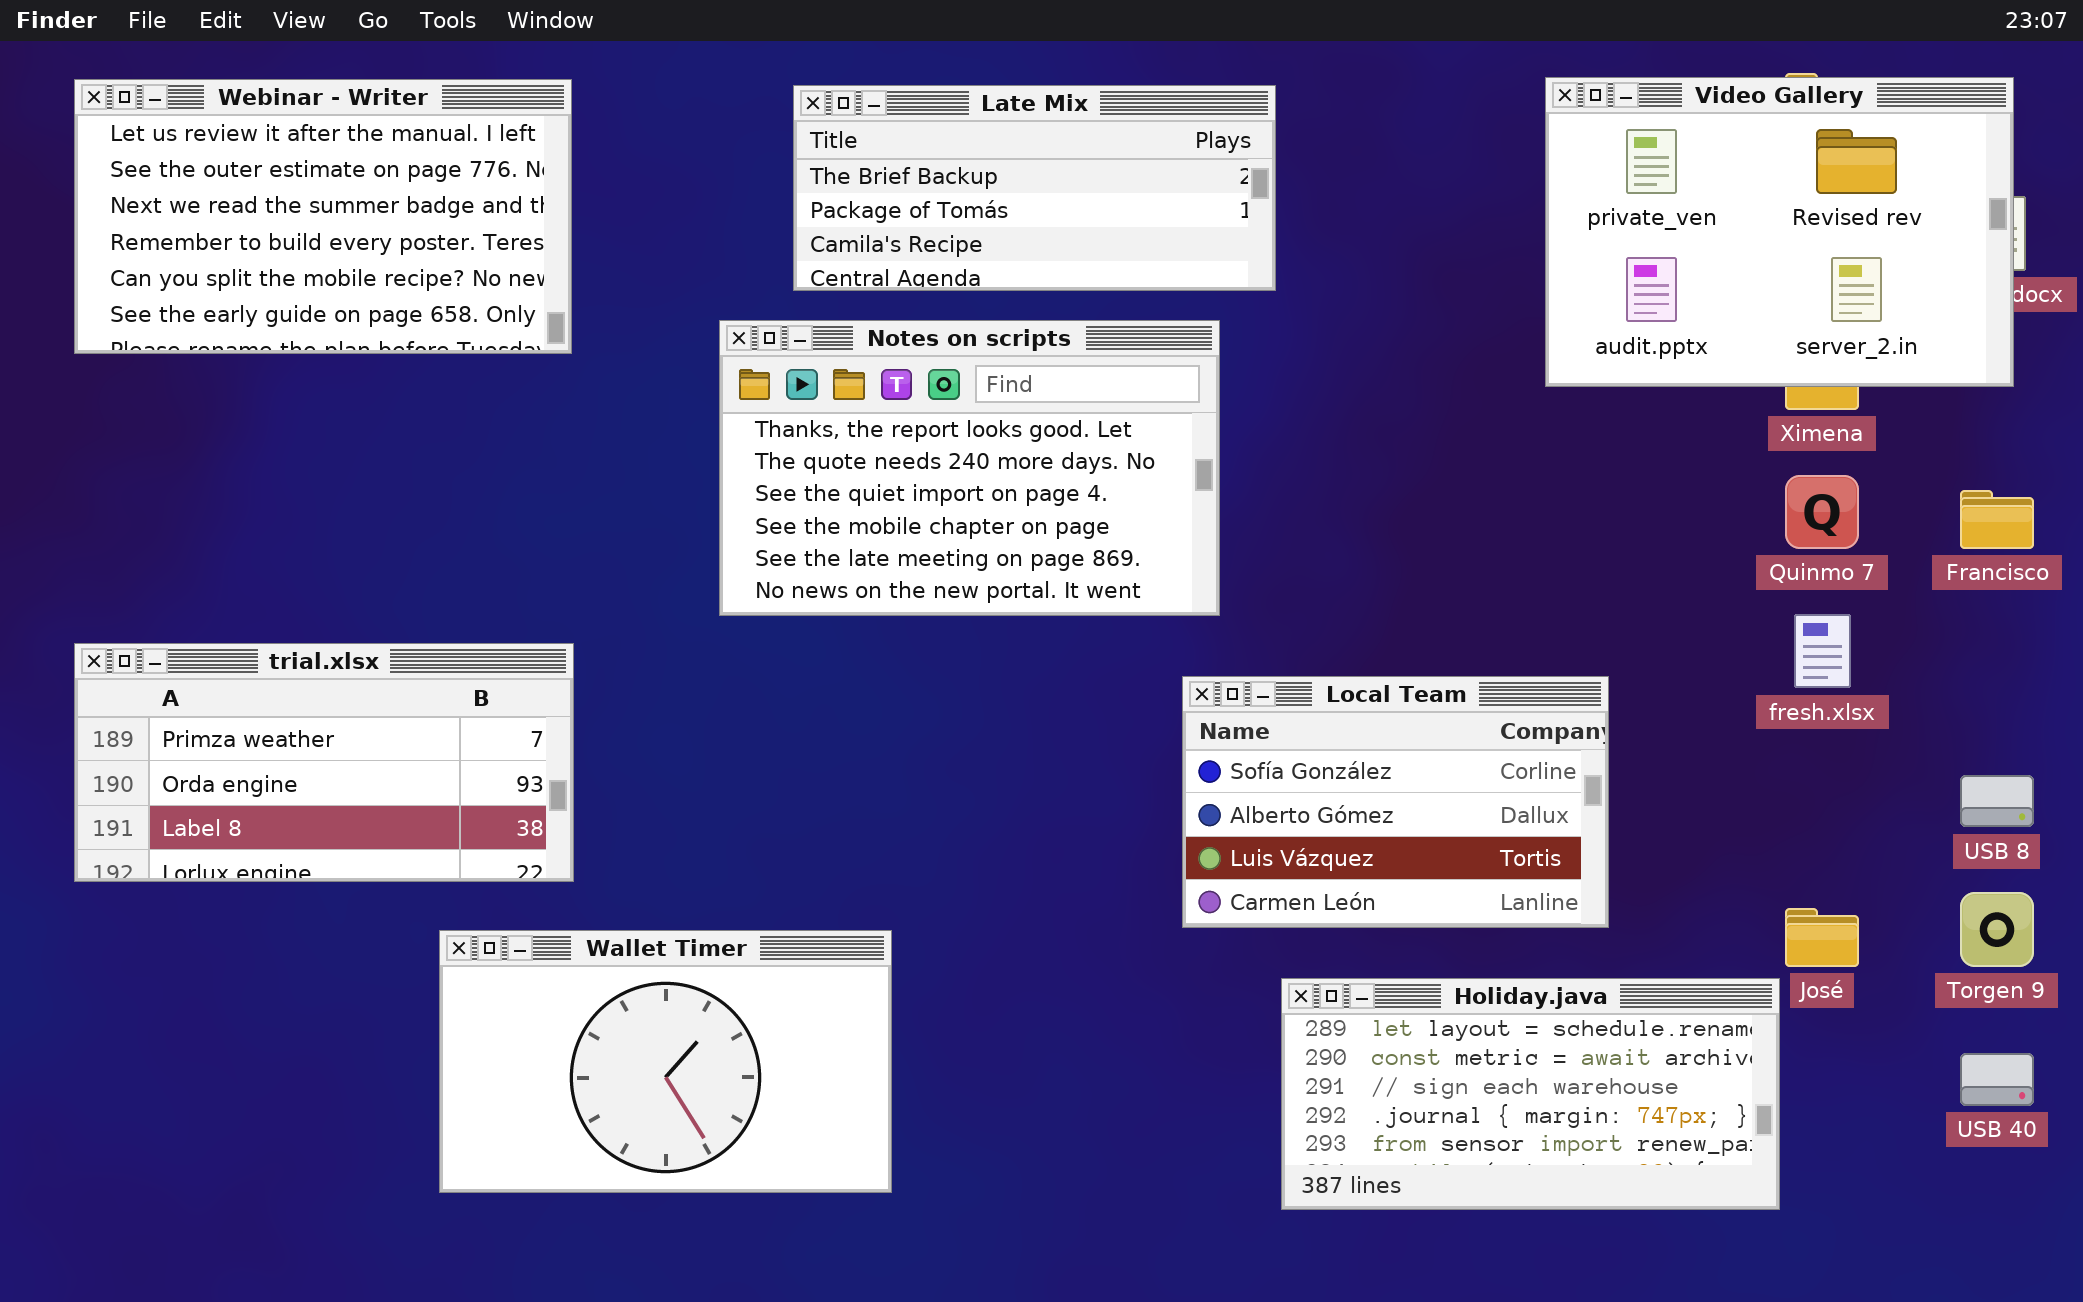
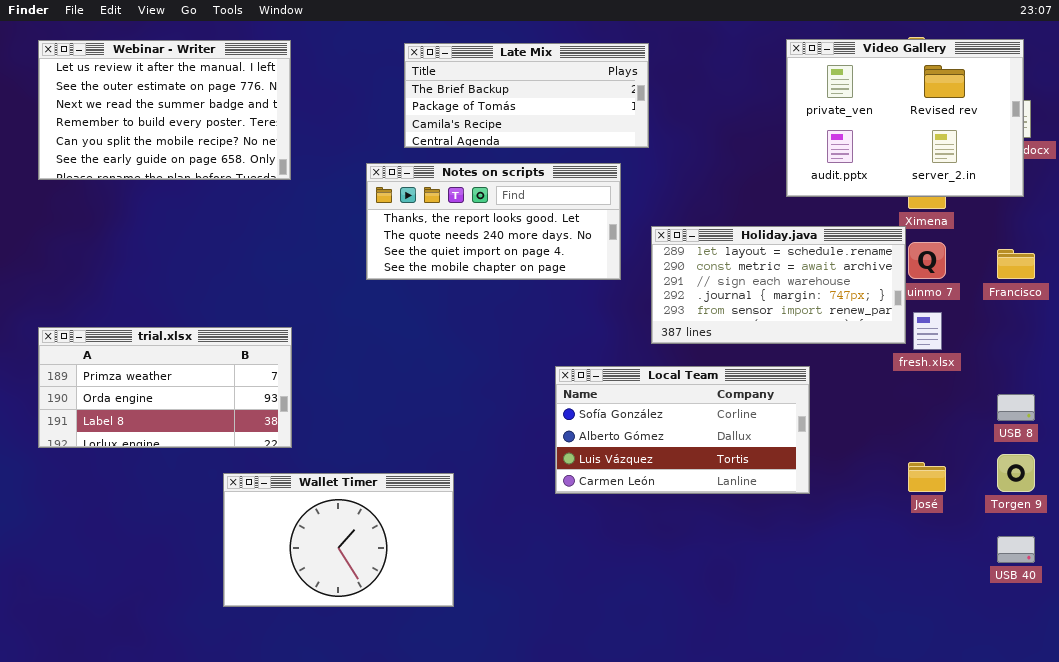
Notes on scripts: [719,320,1220,616] -> [366,163,621,280], resized
Local Team: [1182,676,1609,928] -> [555,366,810,494], moved, resized
Holiday.java: [1281,978,1780,1210] -> [651,226,906,344], moved

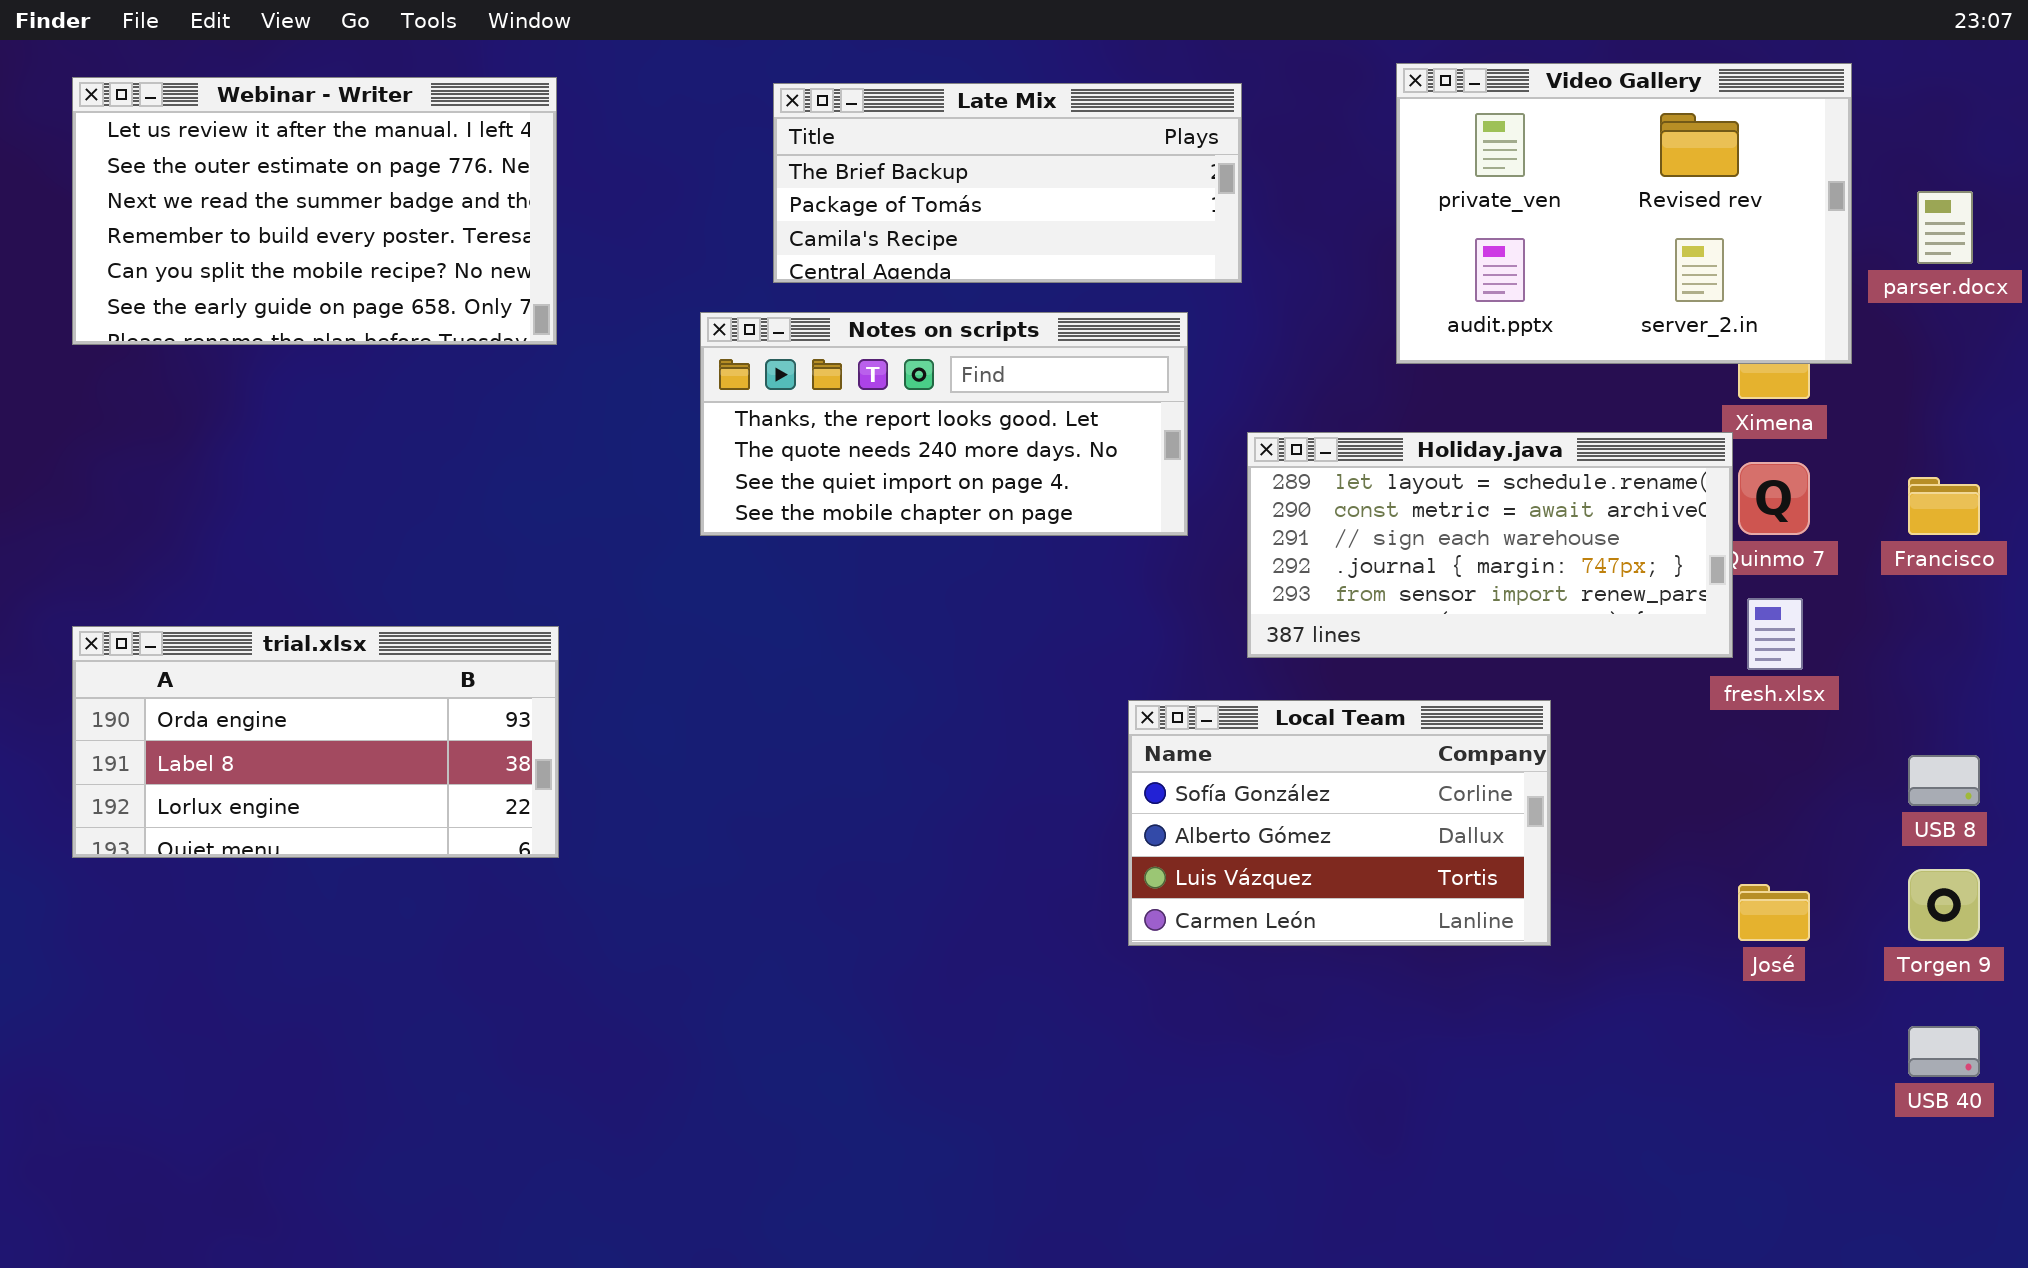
Video Gallery: [786,39,1024,197] -> [1396,63,1852,364], moved
trial.xlsx: [38,327,292,448] -> [72,626,559,858], scrolled down 1 row
Local Team: [555,366,810,494] -> [1128,700,1551,946], resized
Wallet Timer: [223,473,454,607] -> none, closed

